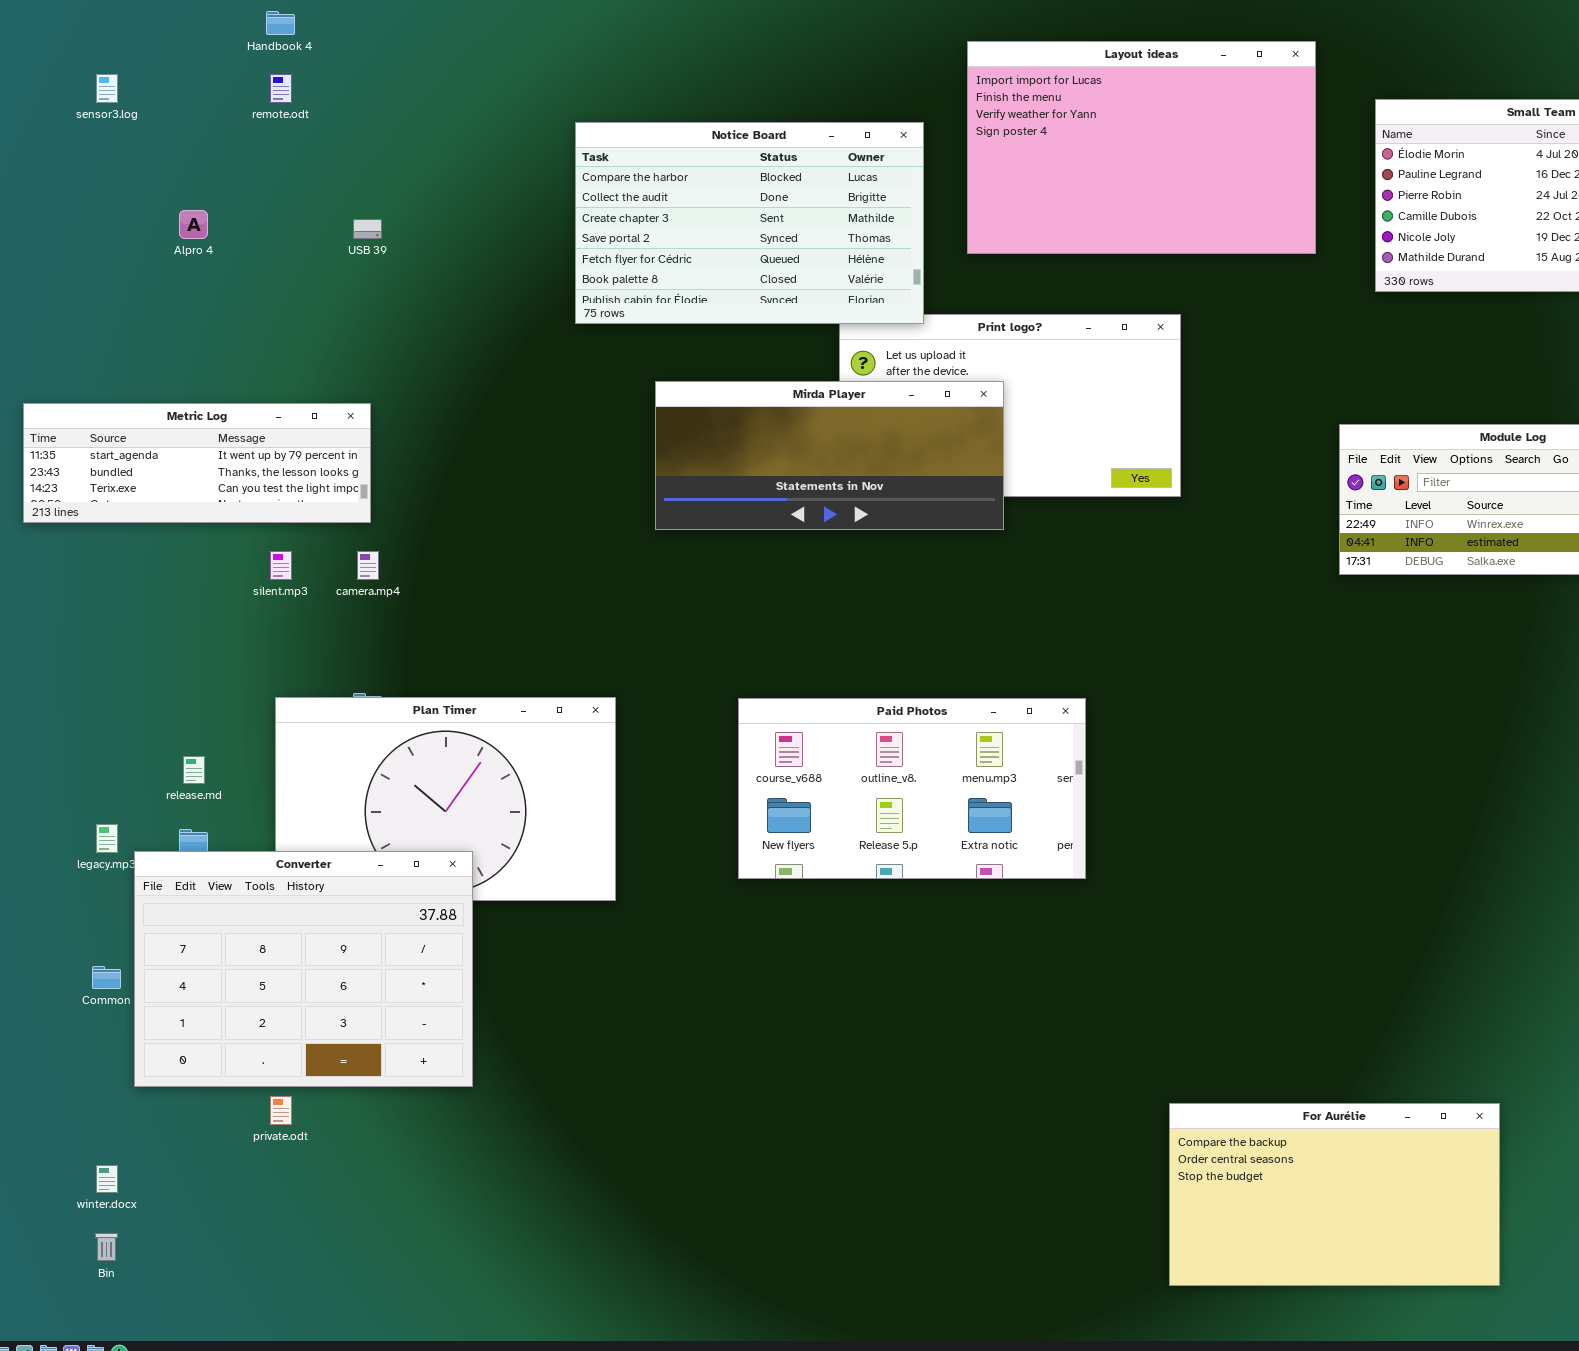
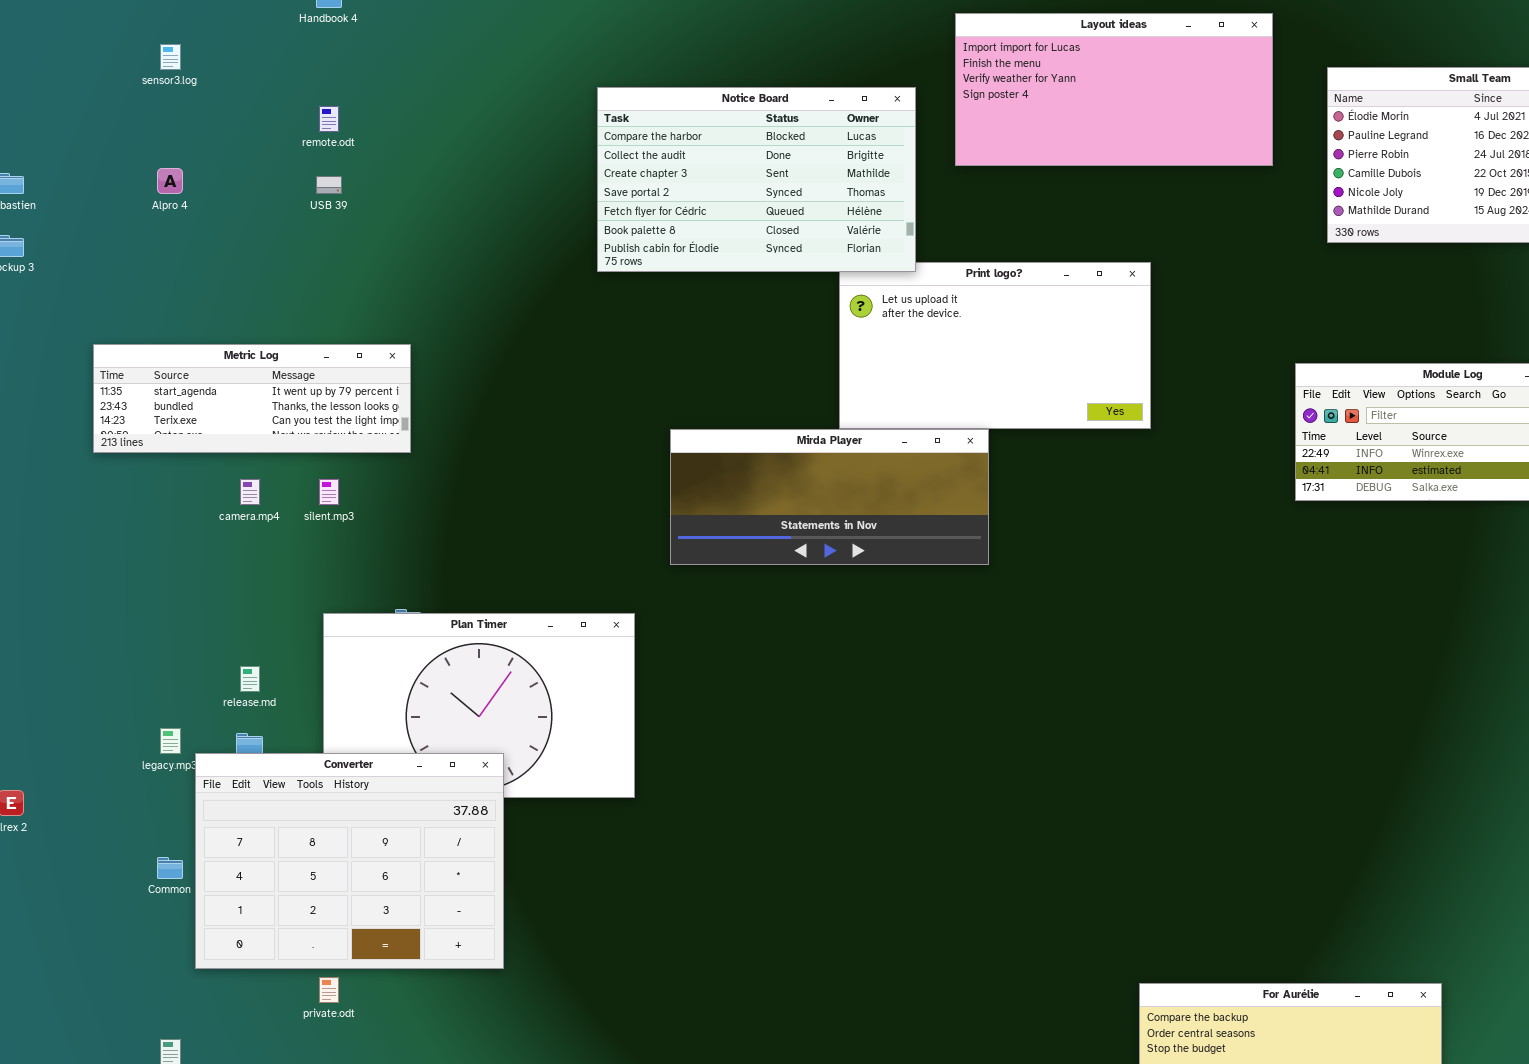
Layout ideas: [967,41,1316,254] -> [955,13,1273,166], resized
remote.odt: [270,74,292,103] -> [319,106,339,132], moved
Alpro 4: [179,210,208,239] -> [157,168,183,194], moved
USB 39: [353,219,382,239] -> [316,176,342,194], moved
Mirda Player: [655,381,1004,530] -> [670,429,989,565], moved
camera.mp4: [357,551,379,580] -> [240,479,260,505], moved
Paid Photos: [738,698,1086,879] -> none, closed

